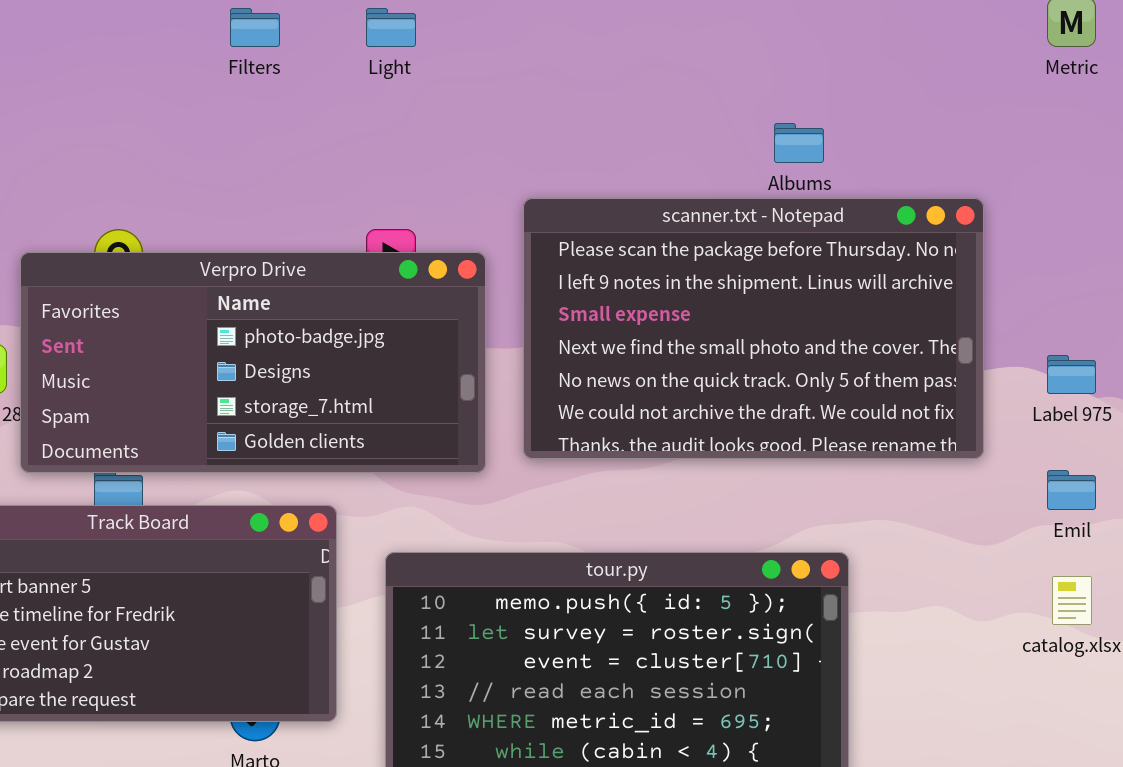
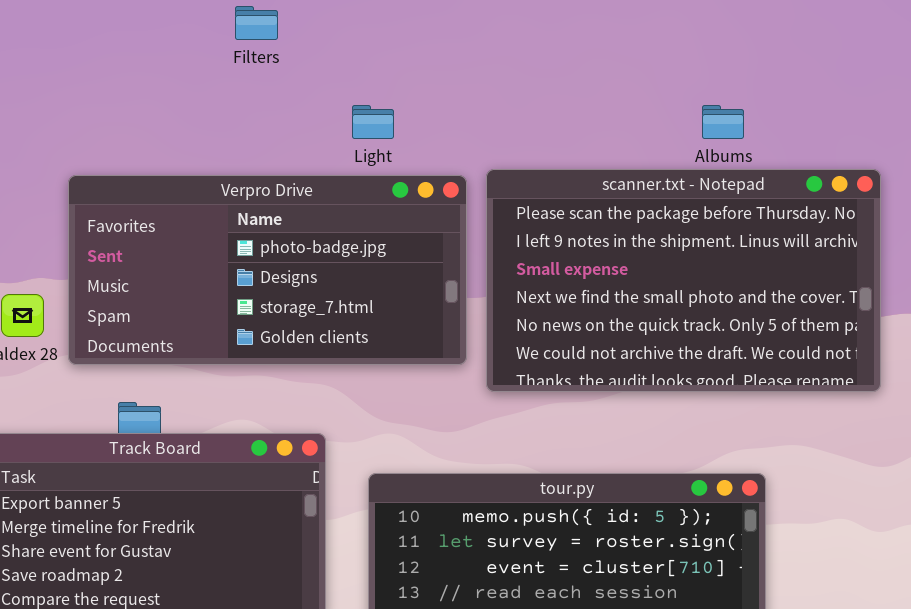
Light: [366,8,416,47] -> [352,105,394,139], moved
Verpro Drive: [20,252,486,473] -> [68,175,467,365], moved

